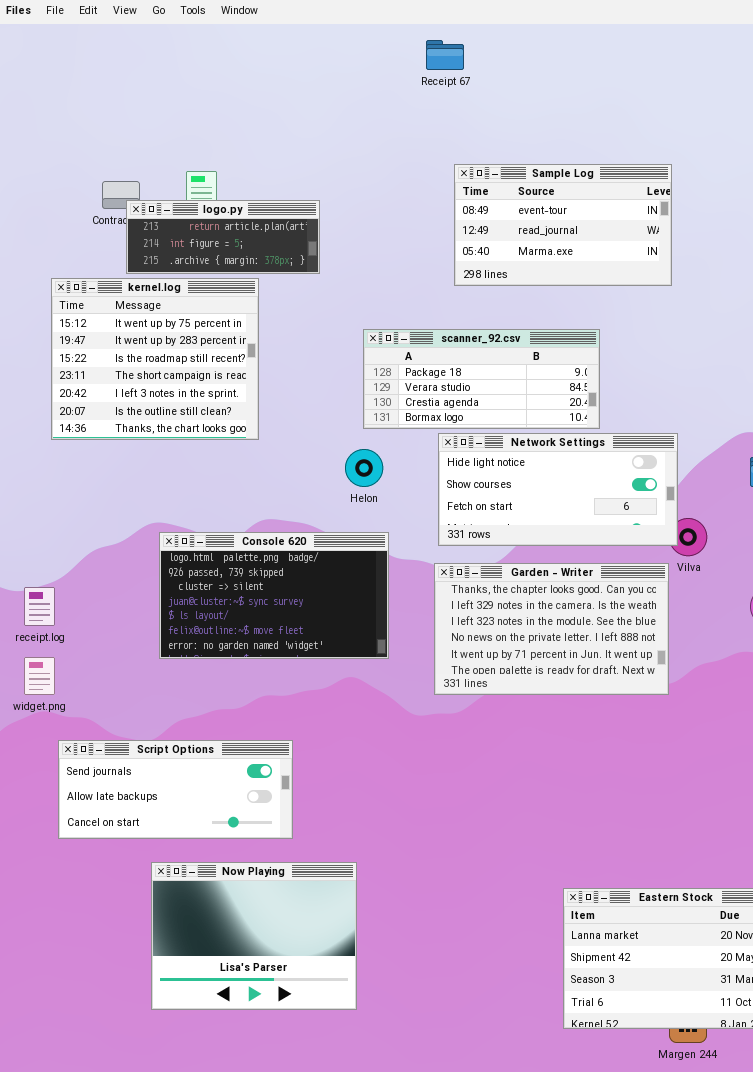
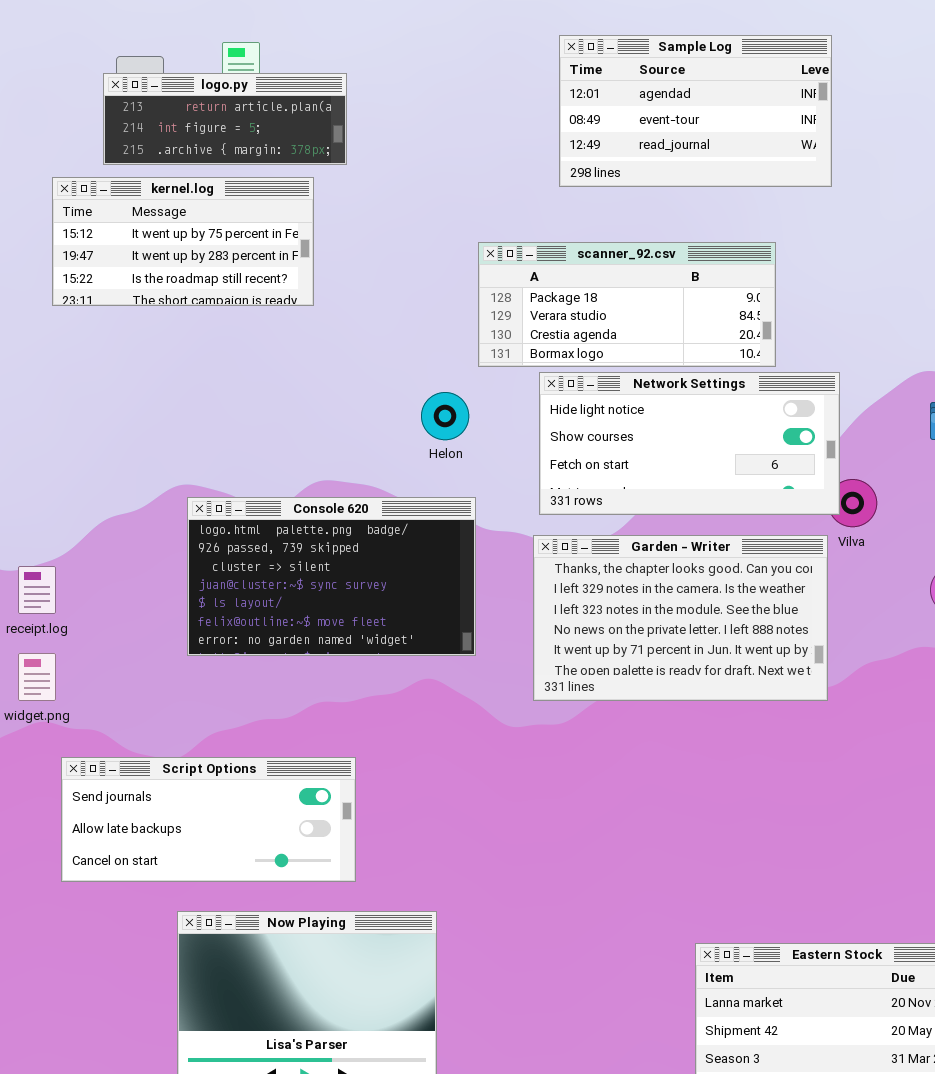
Sample Log: [454,164,672,286] -> [559,35,832,187], scrolled up 1 row
logo.py: [126,200,320,274] -> [103,73,347,165], moved
kernel.log: [51,278,259,440] -> [52,177,314,306], resized
scanner_92.csv: [363,329,600,429] -> [478,242,776,367], moved

